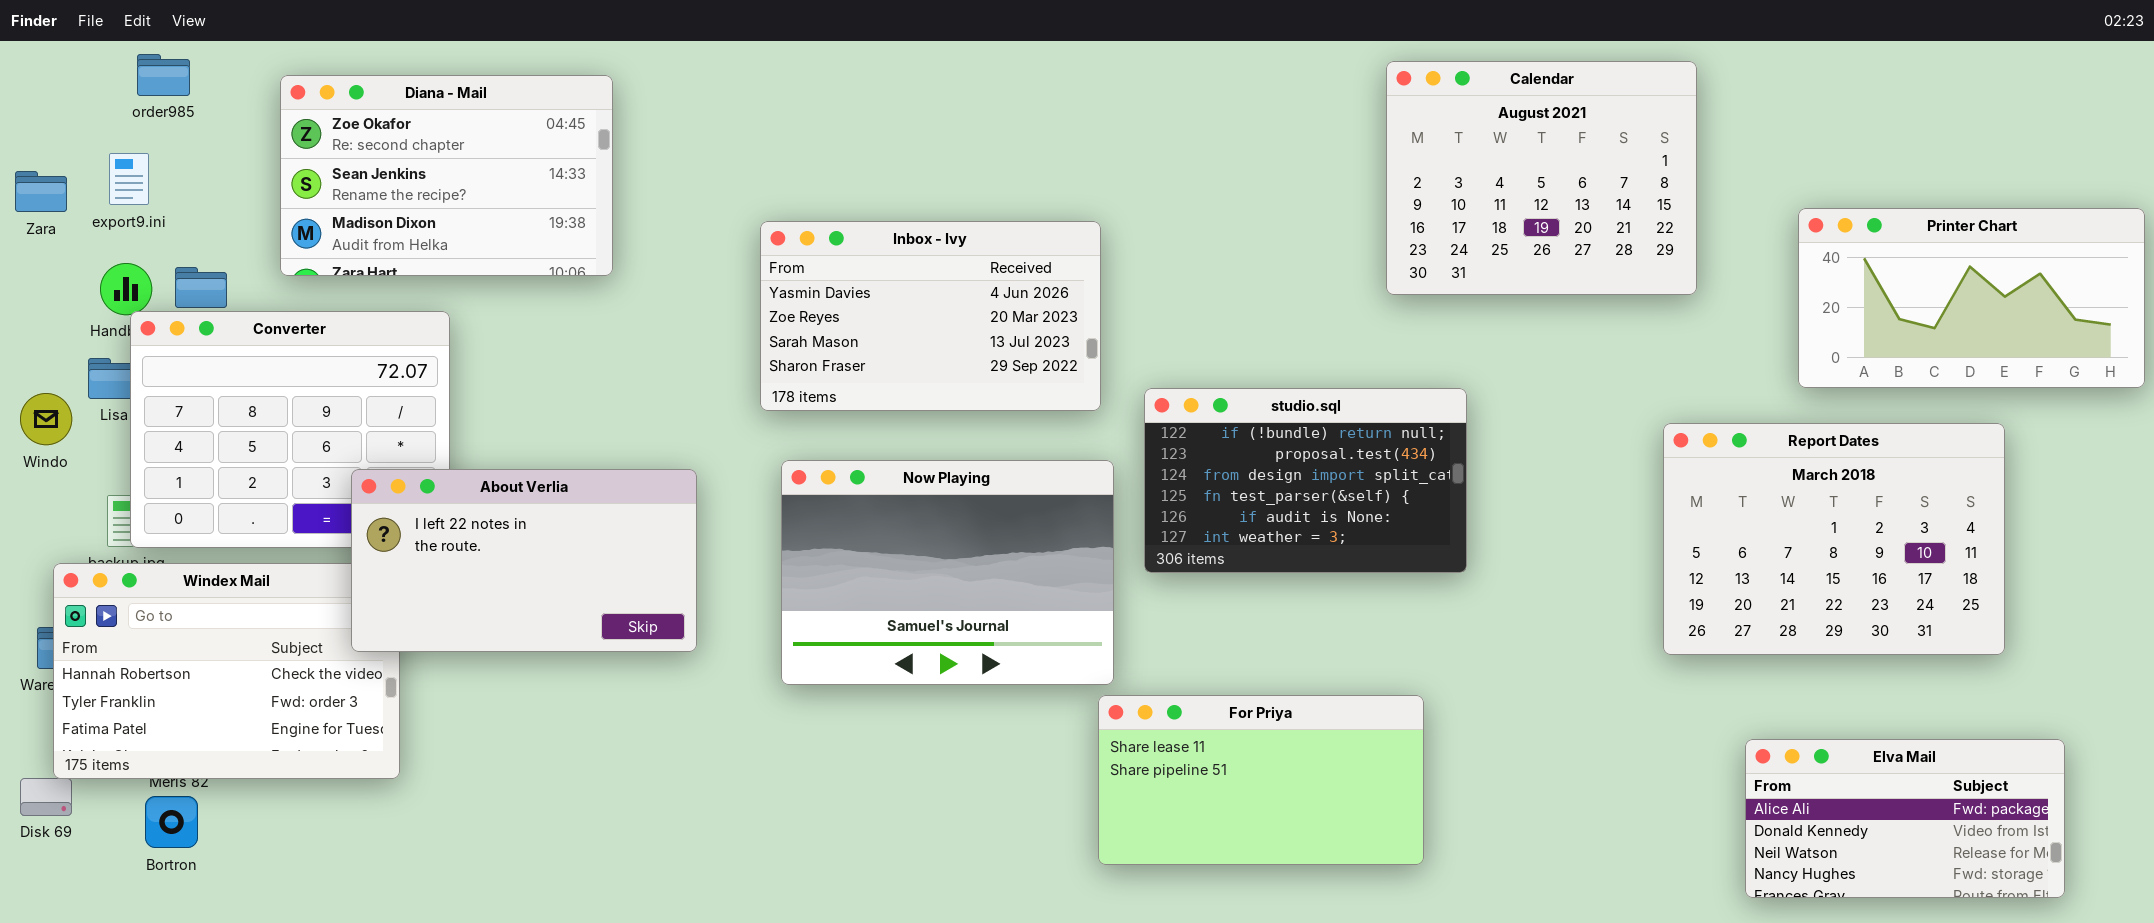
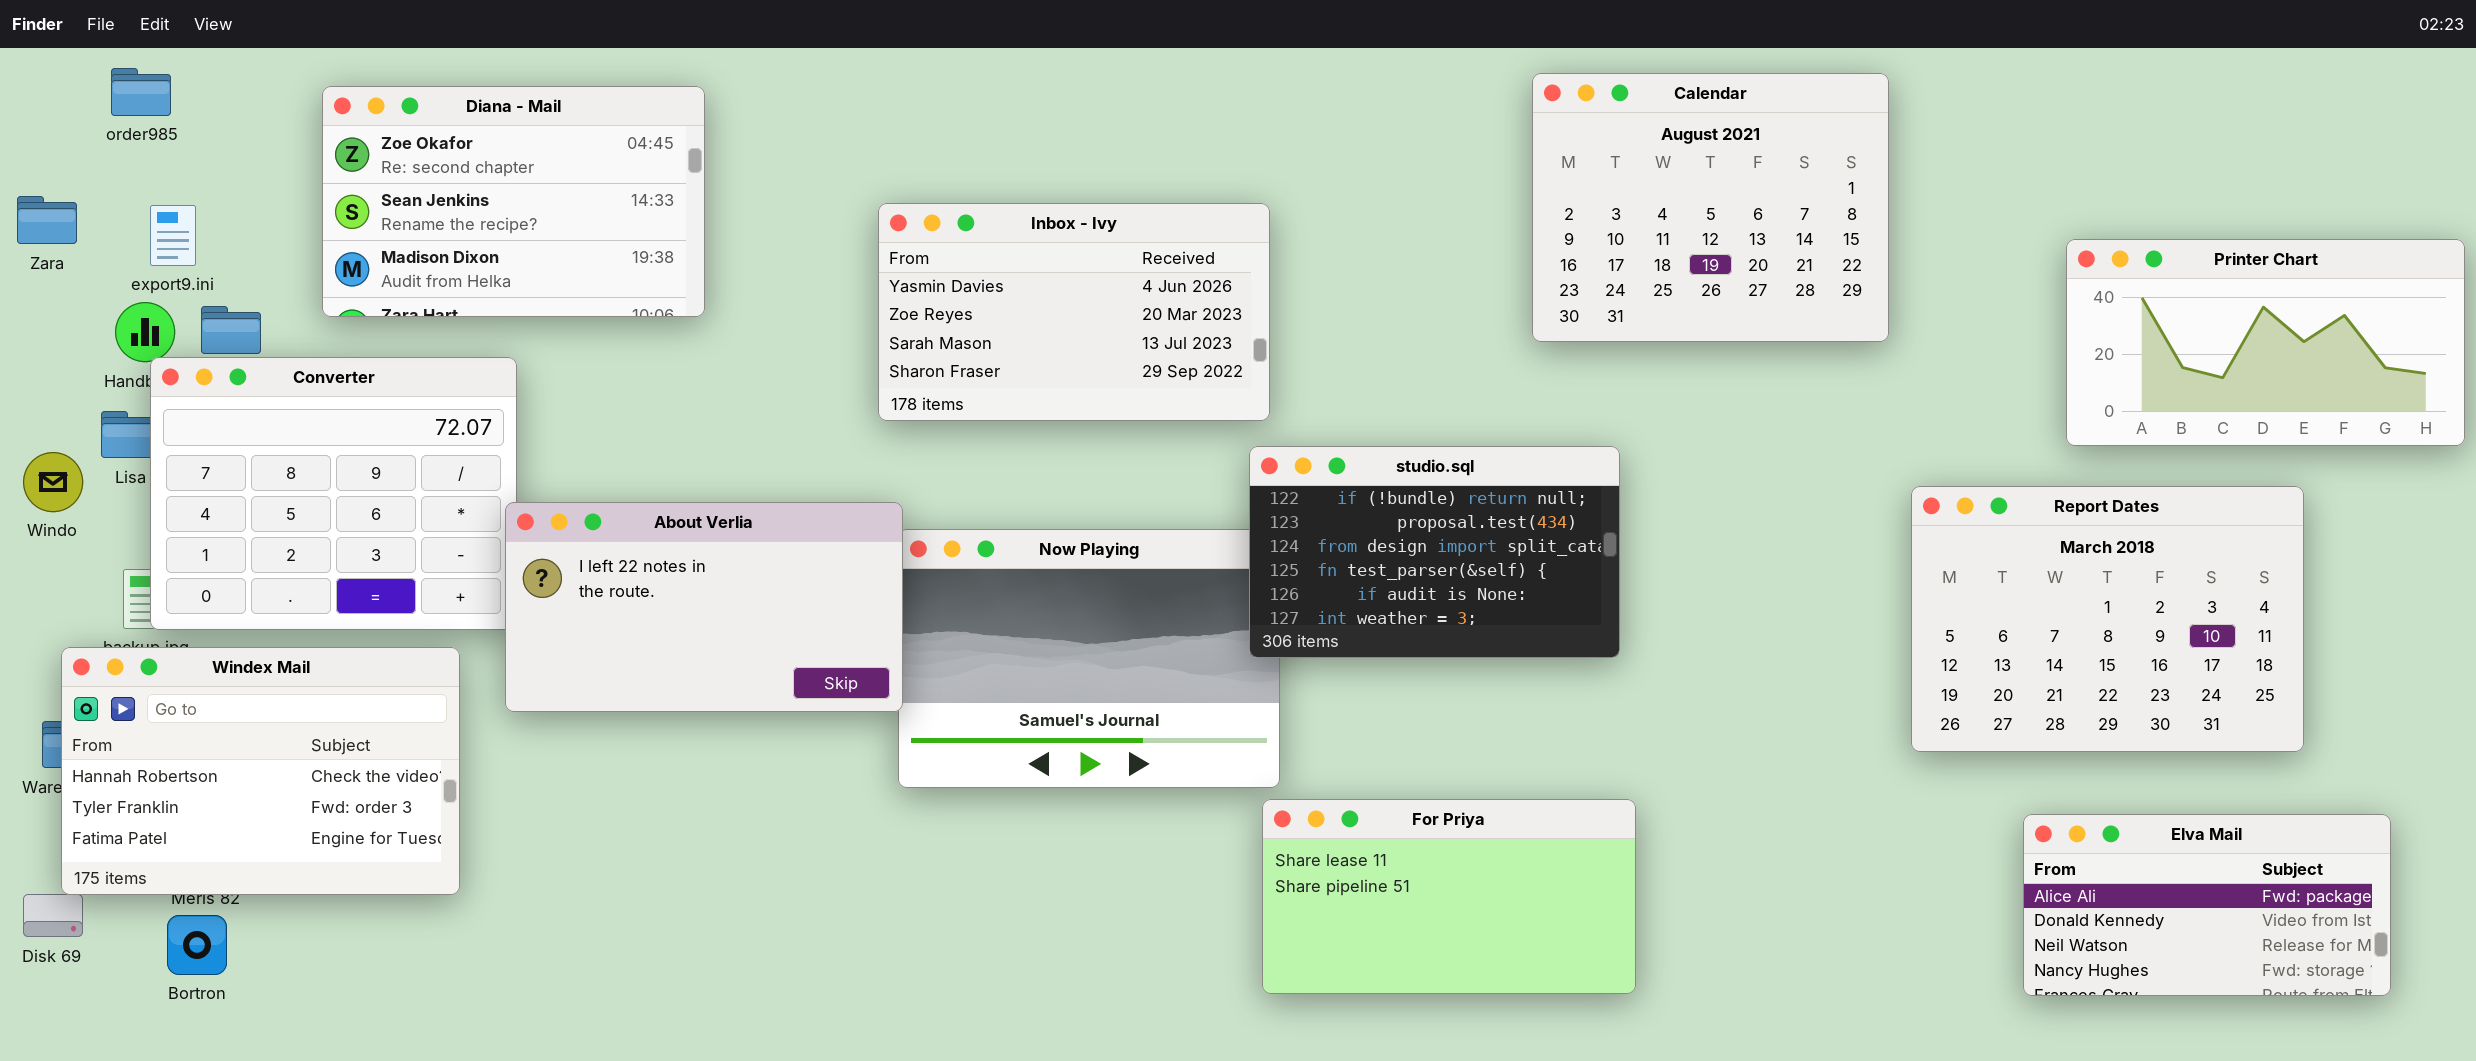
order985: [137,54,190,96] -> [111,68,171,116], moved
Calendar: [1386,61,1697,295] -> [1532,73,1889,342], moved
export9.ini: [109,153,149,205] -> [150,205,196,266], moved
Inbox - Ivy: [760,221,1101,411] -> [878,203,1270,421], moved
studio.sql: [1144,388,1467,573] -> [1249,446,1620,658], moved
About Verlia: [351,469,697,652] -> [505,502,903,712], moved
Elva Mail: [1745,739,2065,898] -> [2023,814,2391,996], moved

